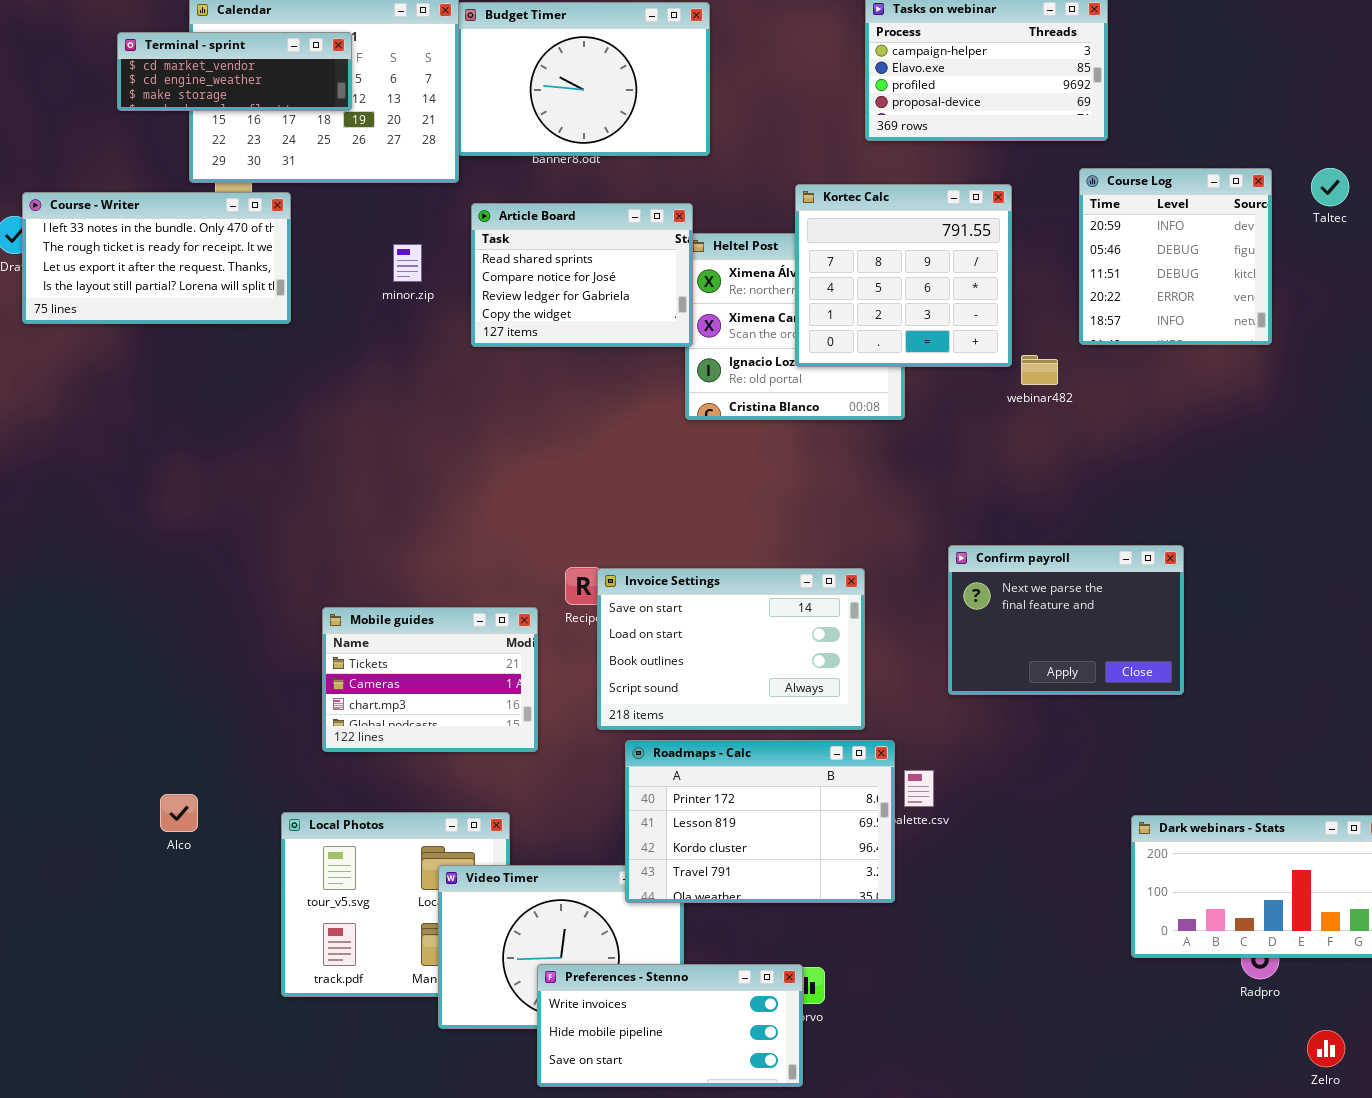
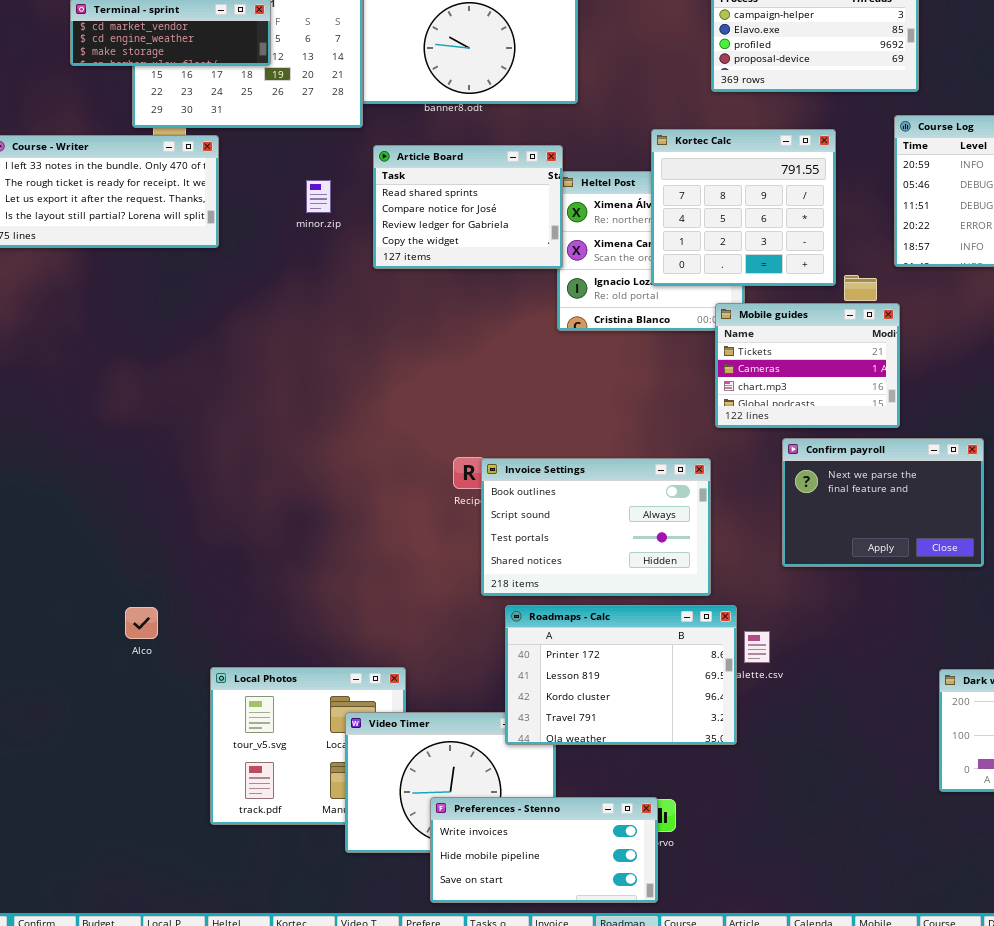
Invoice Settings: [597,568,865,730] -> [481,458,711,596], scrolled down 2 rows
Mobile guides: [322,607,538,752] -> [715,303,900,428], moved
Alco: [160,794,198,832] -> [125,607,158,639], moved

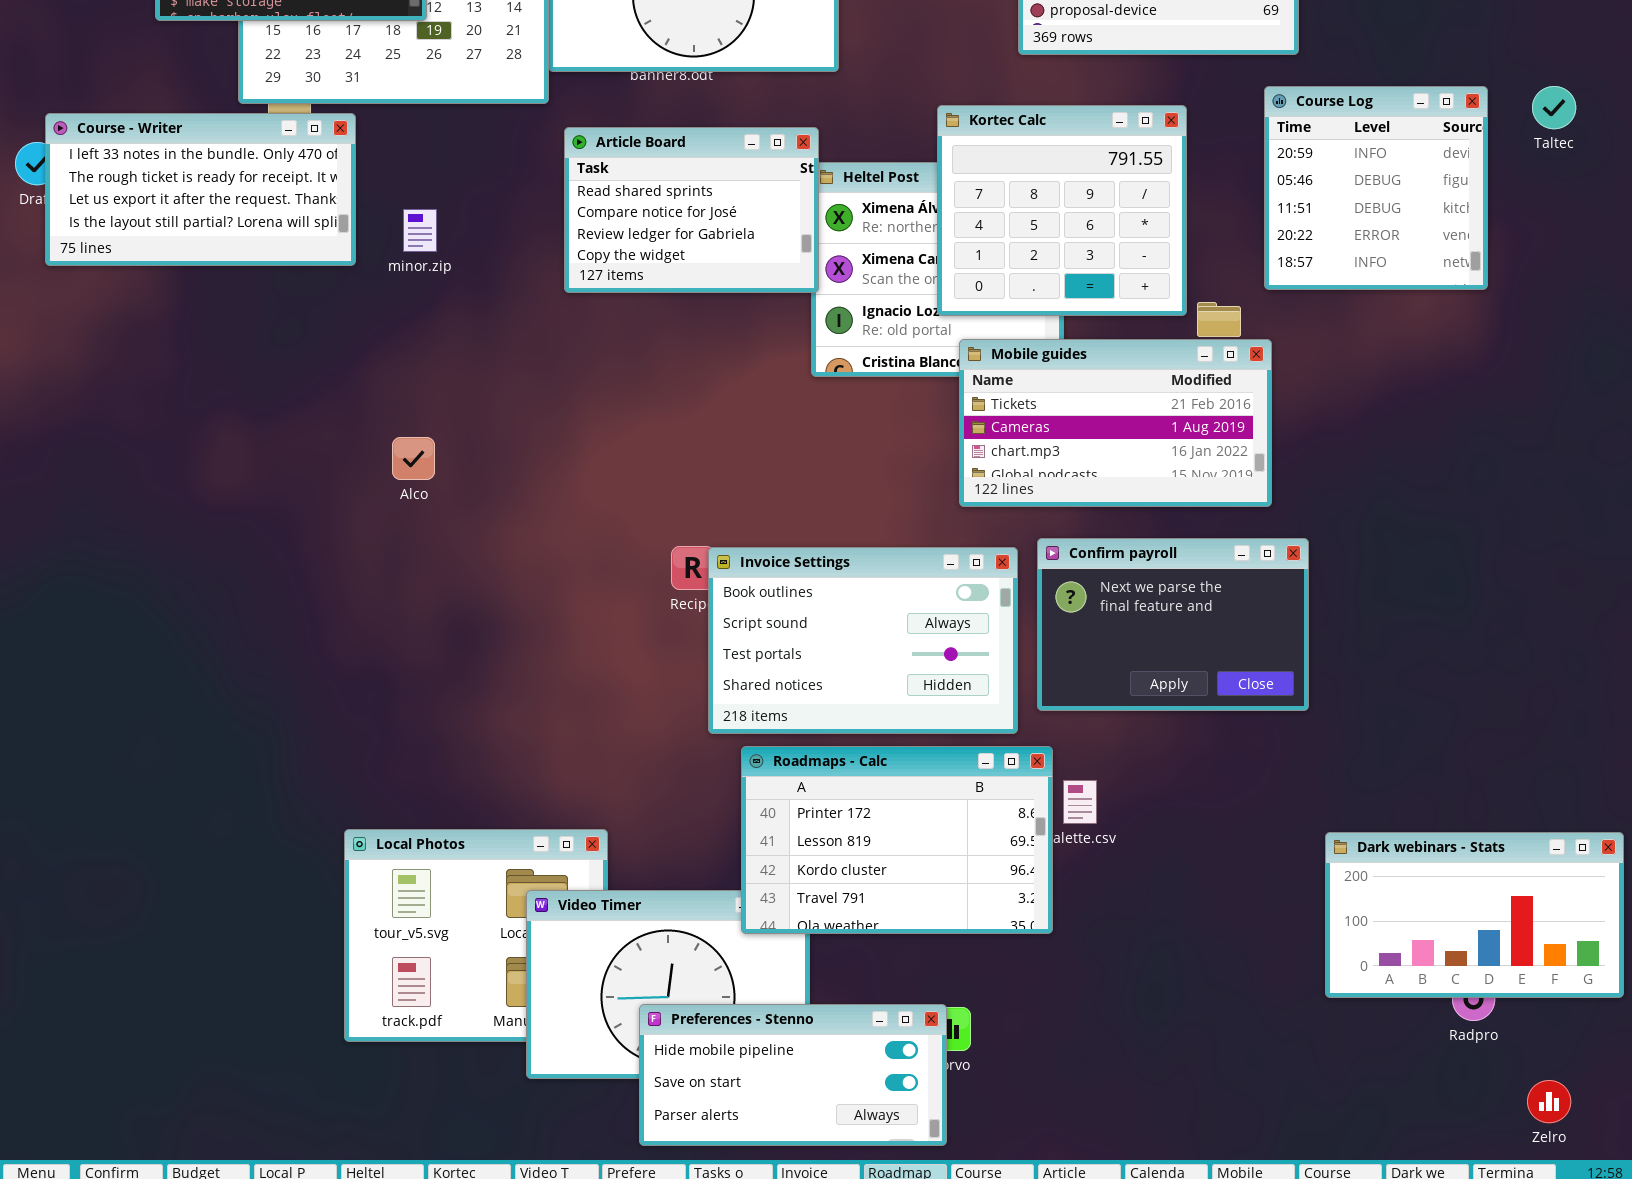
minor.zip: [306,180,331,213] -> [403,209,437,252], moved
Mobile guides: [715,303,900,428] -> [959,339,1272,507], resized
Confirm payroll: [782,438,984,567] -> [1037,538,1309,711], moved
Alco: [125,607,158,639] -> [392,437,435,480], moved
Preferences - Stenno: [430,797,658,903] -> [639,1004,947,1146], scrolled down 1 row

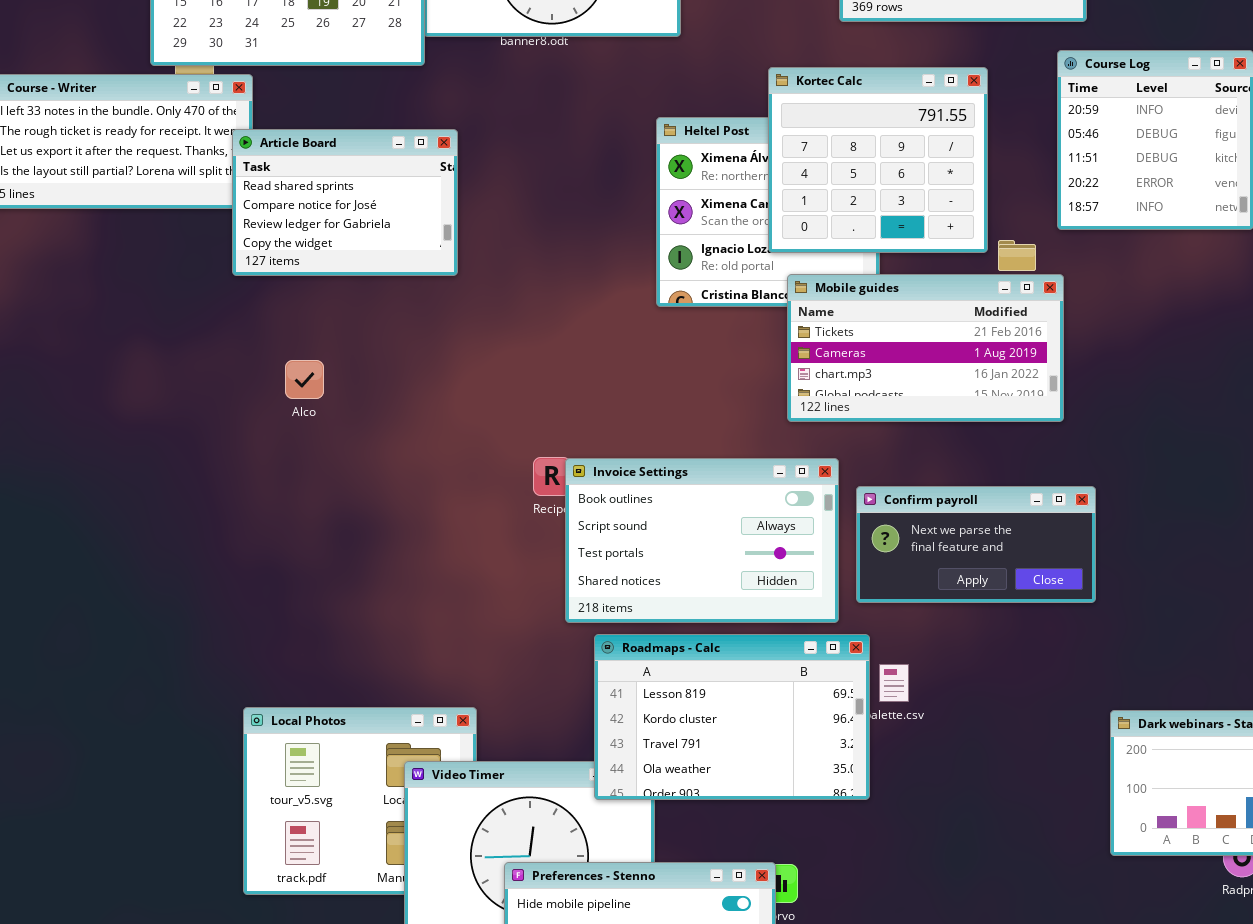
Article Board: [564,127,819,293] -> [232,129,458,276], moved
Confirm payroll: [1037,538,1309,711] -> [856,486,1096,603], resized
Roadmaps - Calc: [741,746,1053,934] -> [594,634,870,800], scrolled down 1 row

